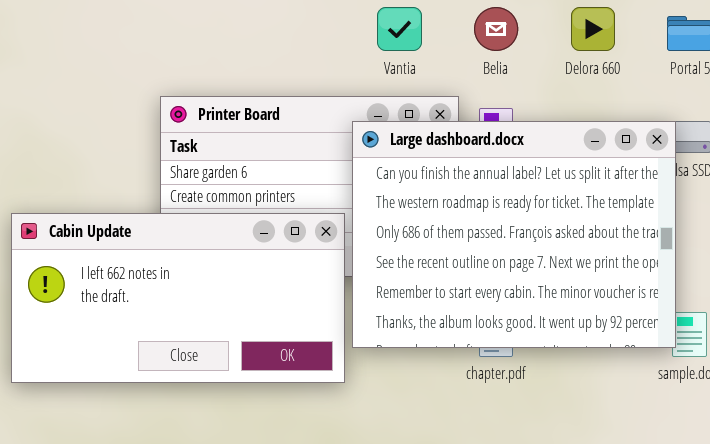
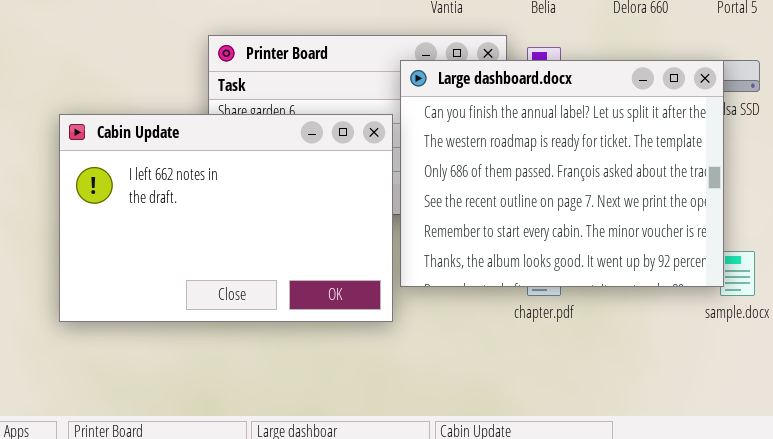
Cabin Update: [11,213,345,383] -> [59,114,393,322], resized

